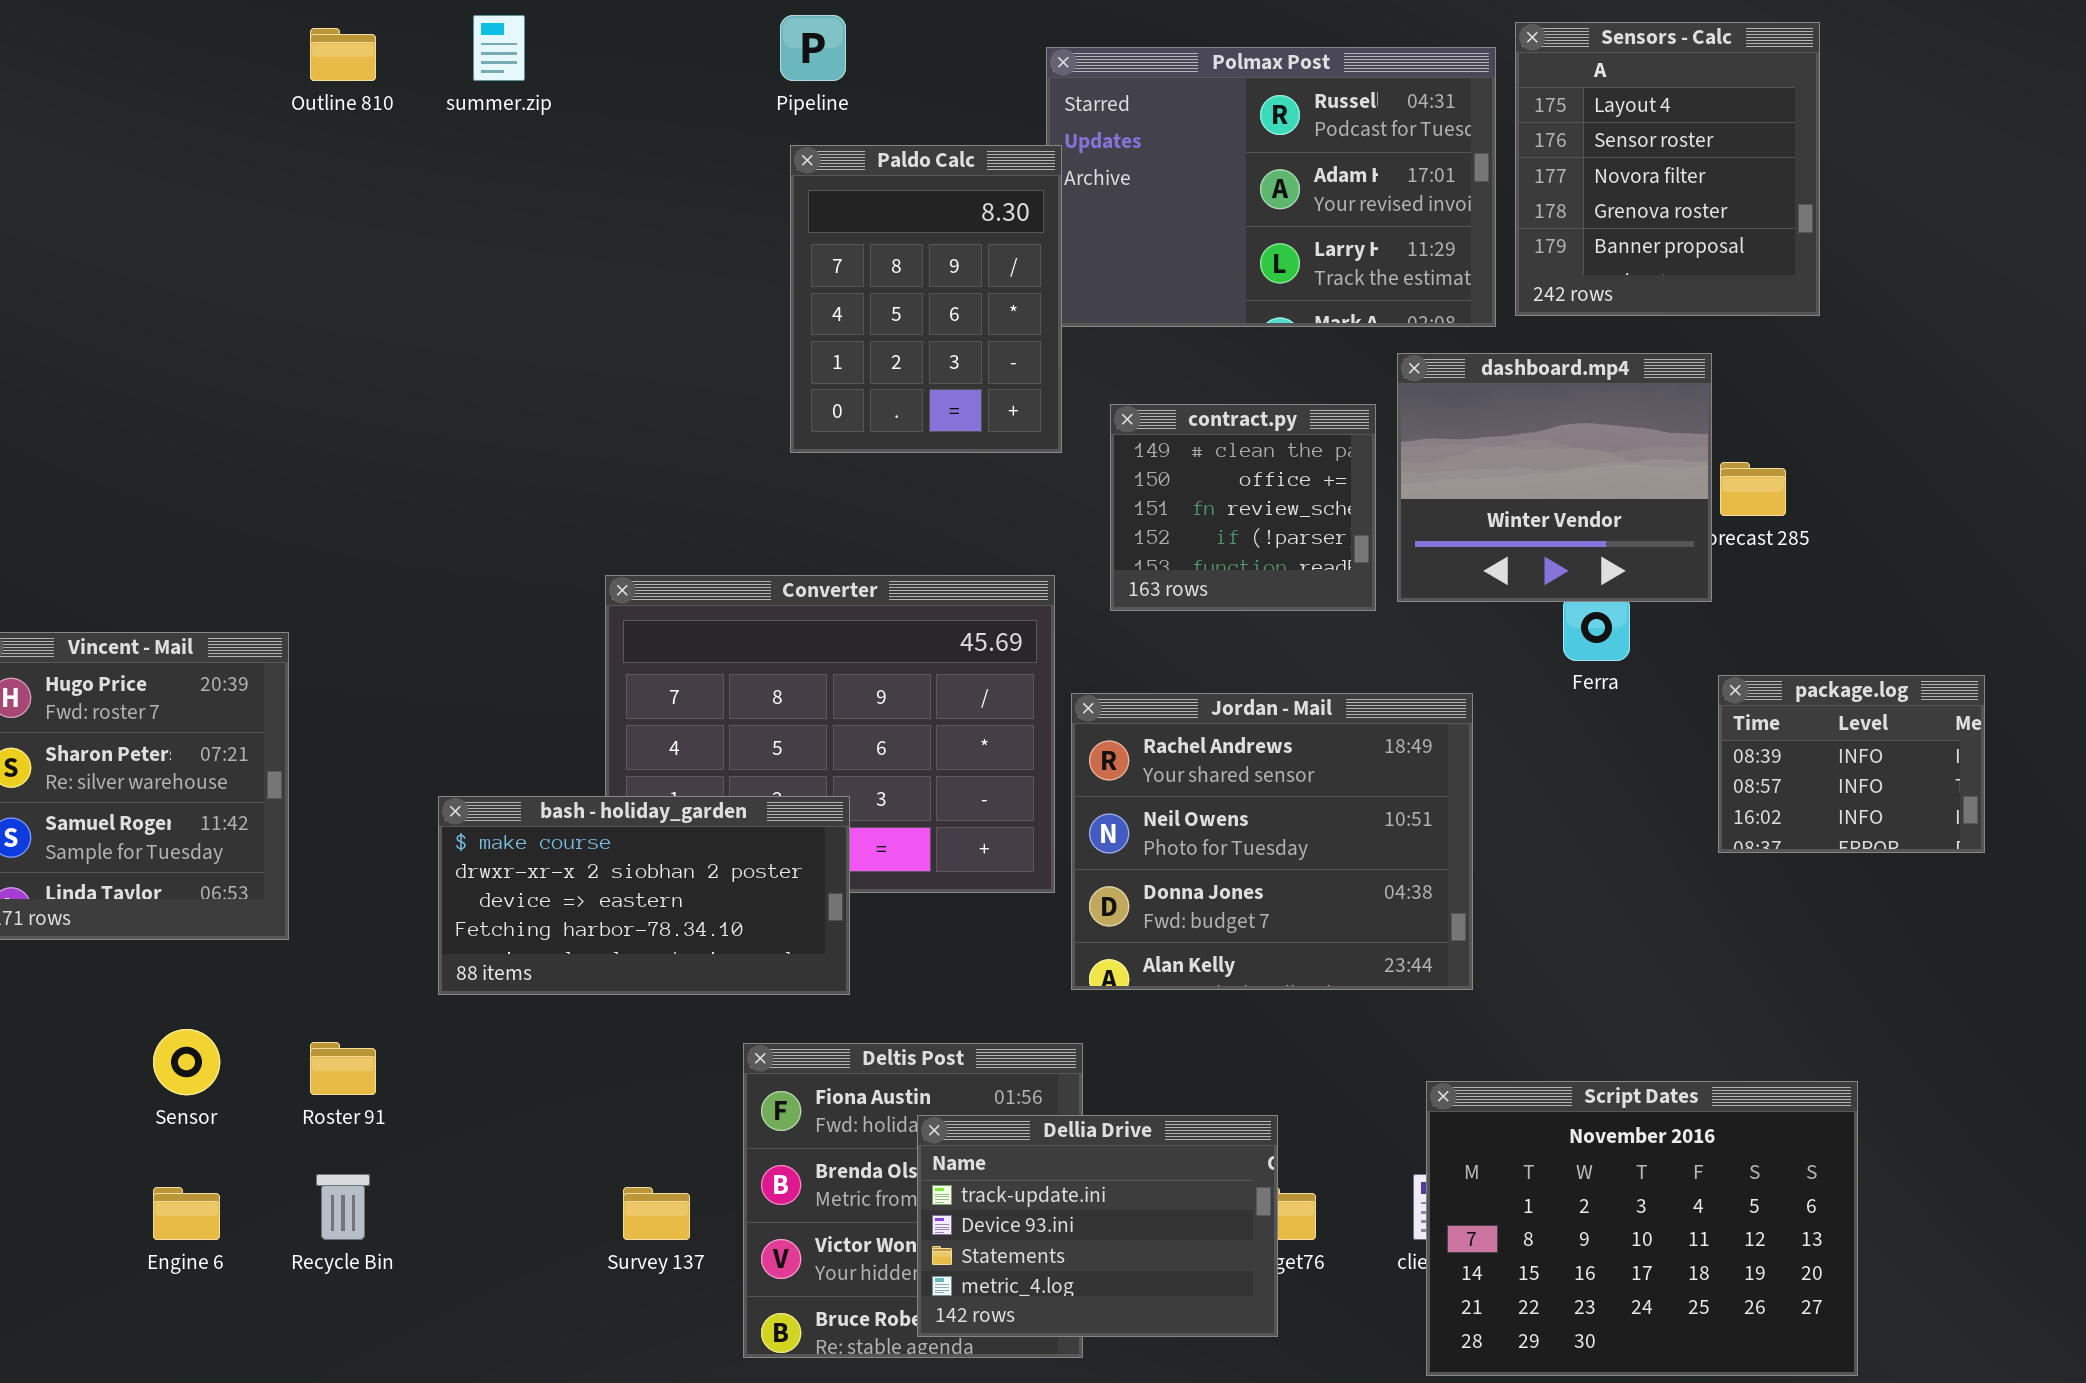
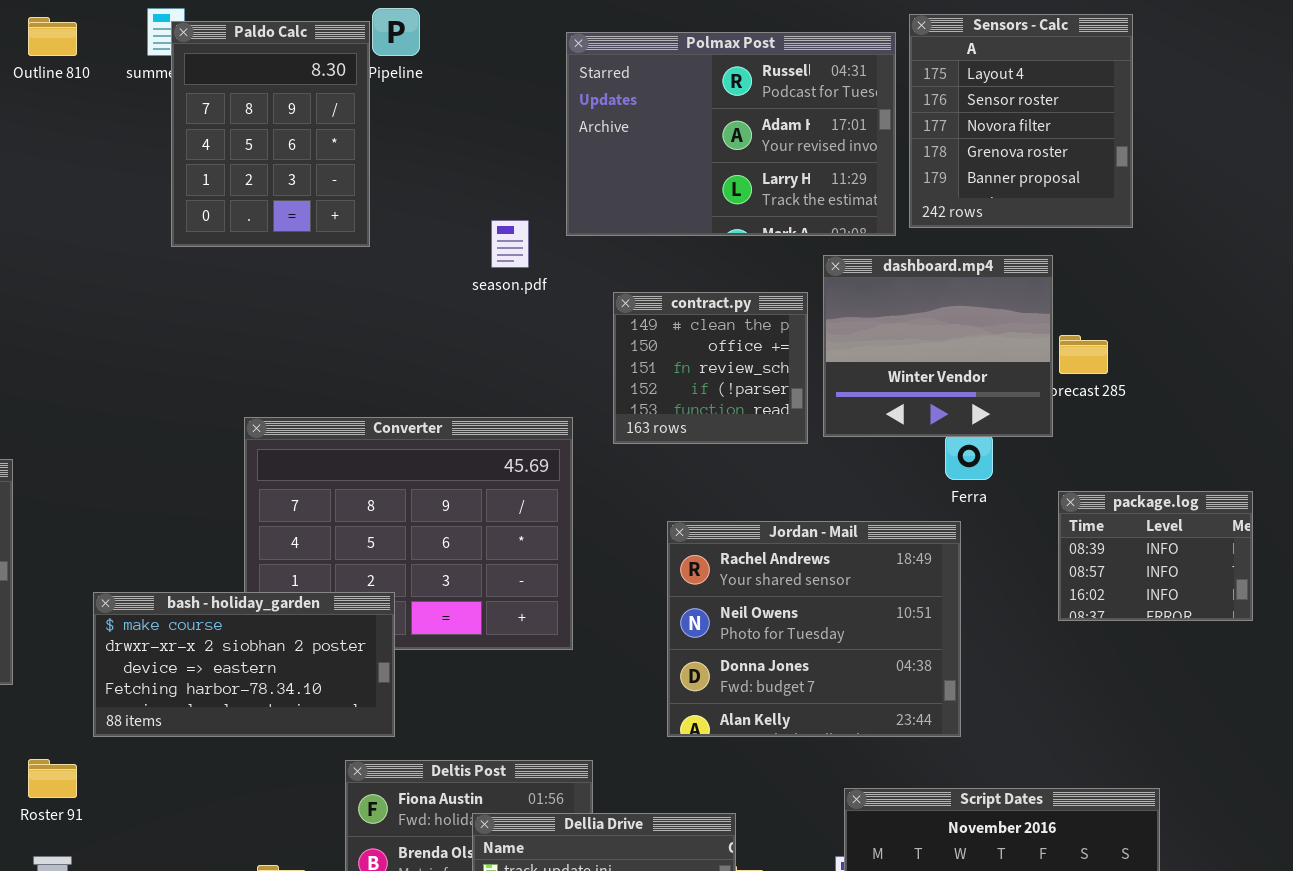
Paldo Calc: [790,145,1062,453] -> [171,21,370,247], moved
Jordan - Mail: [1071,693,1473,990] -> [667,521,961,737], moved
bash - holiday_garden: [438,796,850,995] -> [93,592,395,737], moved

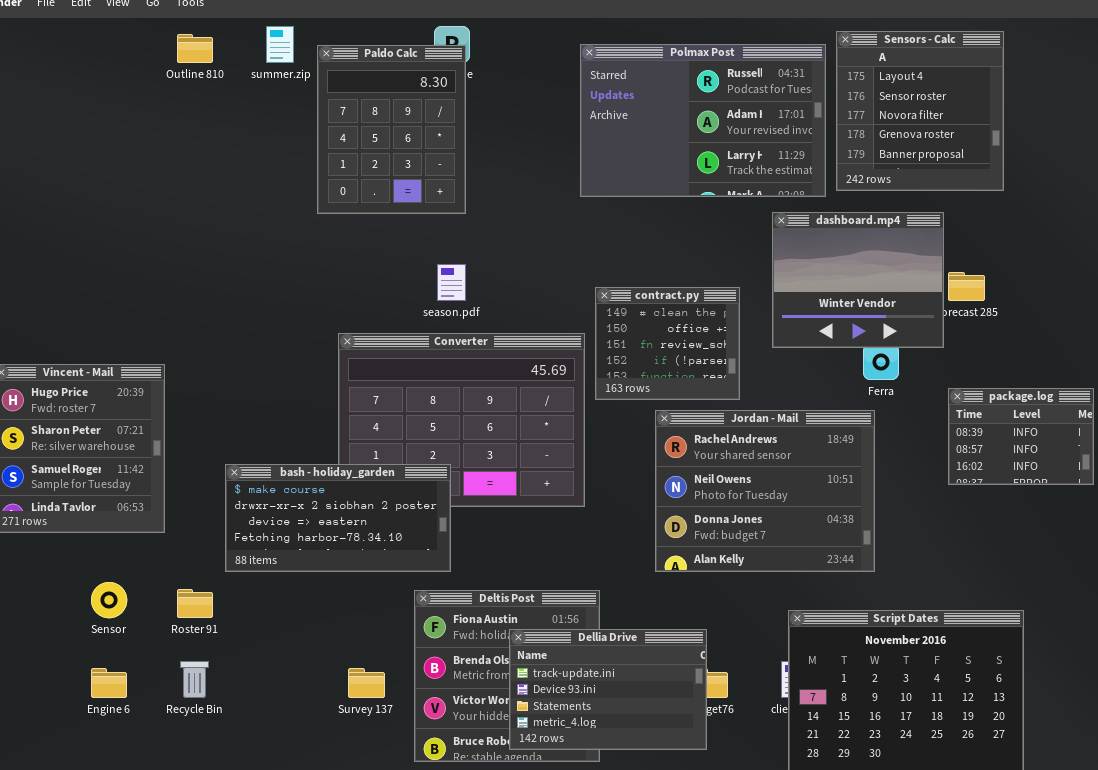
Paldo Calc: [171,21,370,247] -> [317,45,466,214], moved
season.pdf: [491,220,529,268] -> [437,264,466,301], moved
contract.py: [613,292,808,444] -> [595,287,740,400], moved

